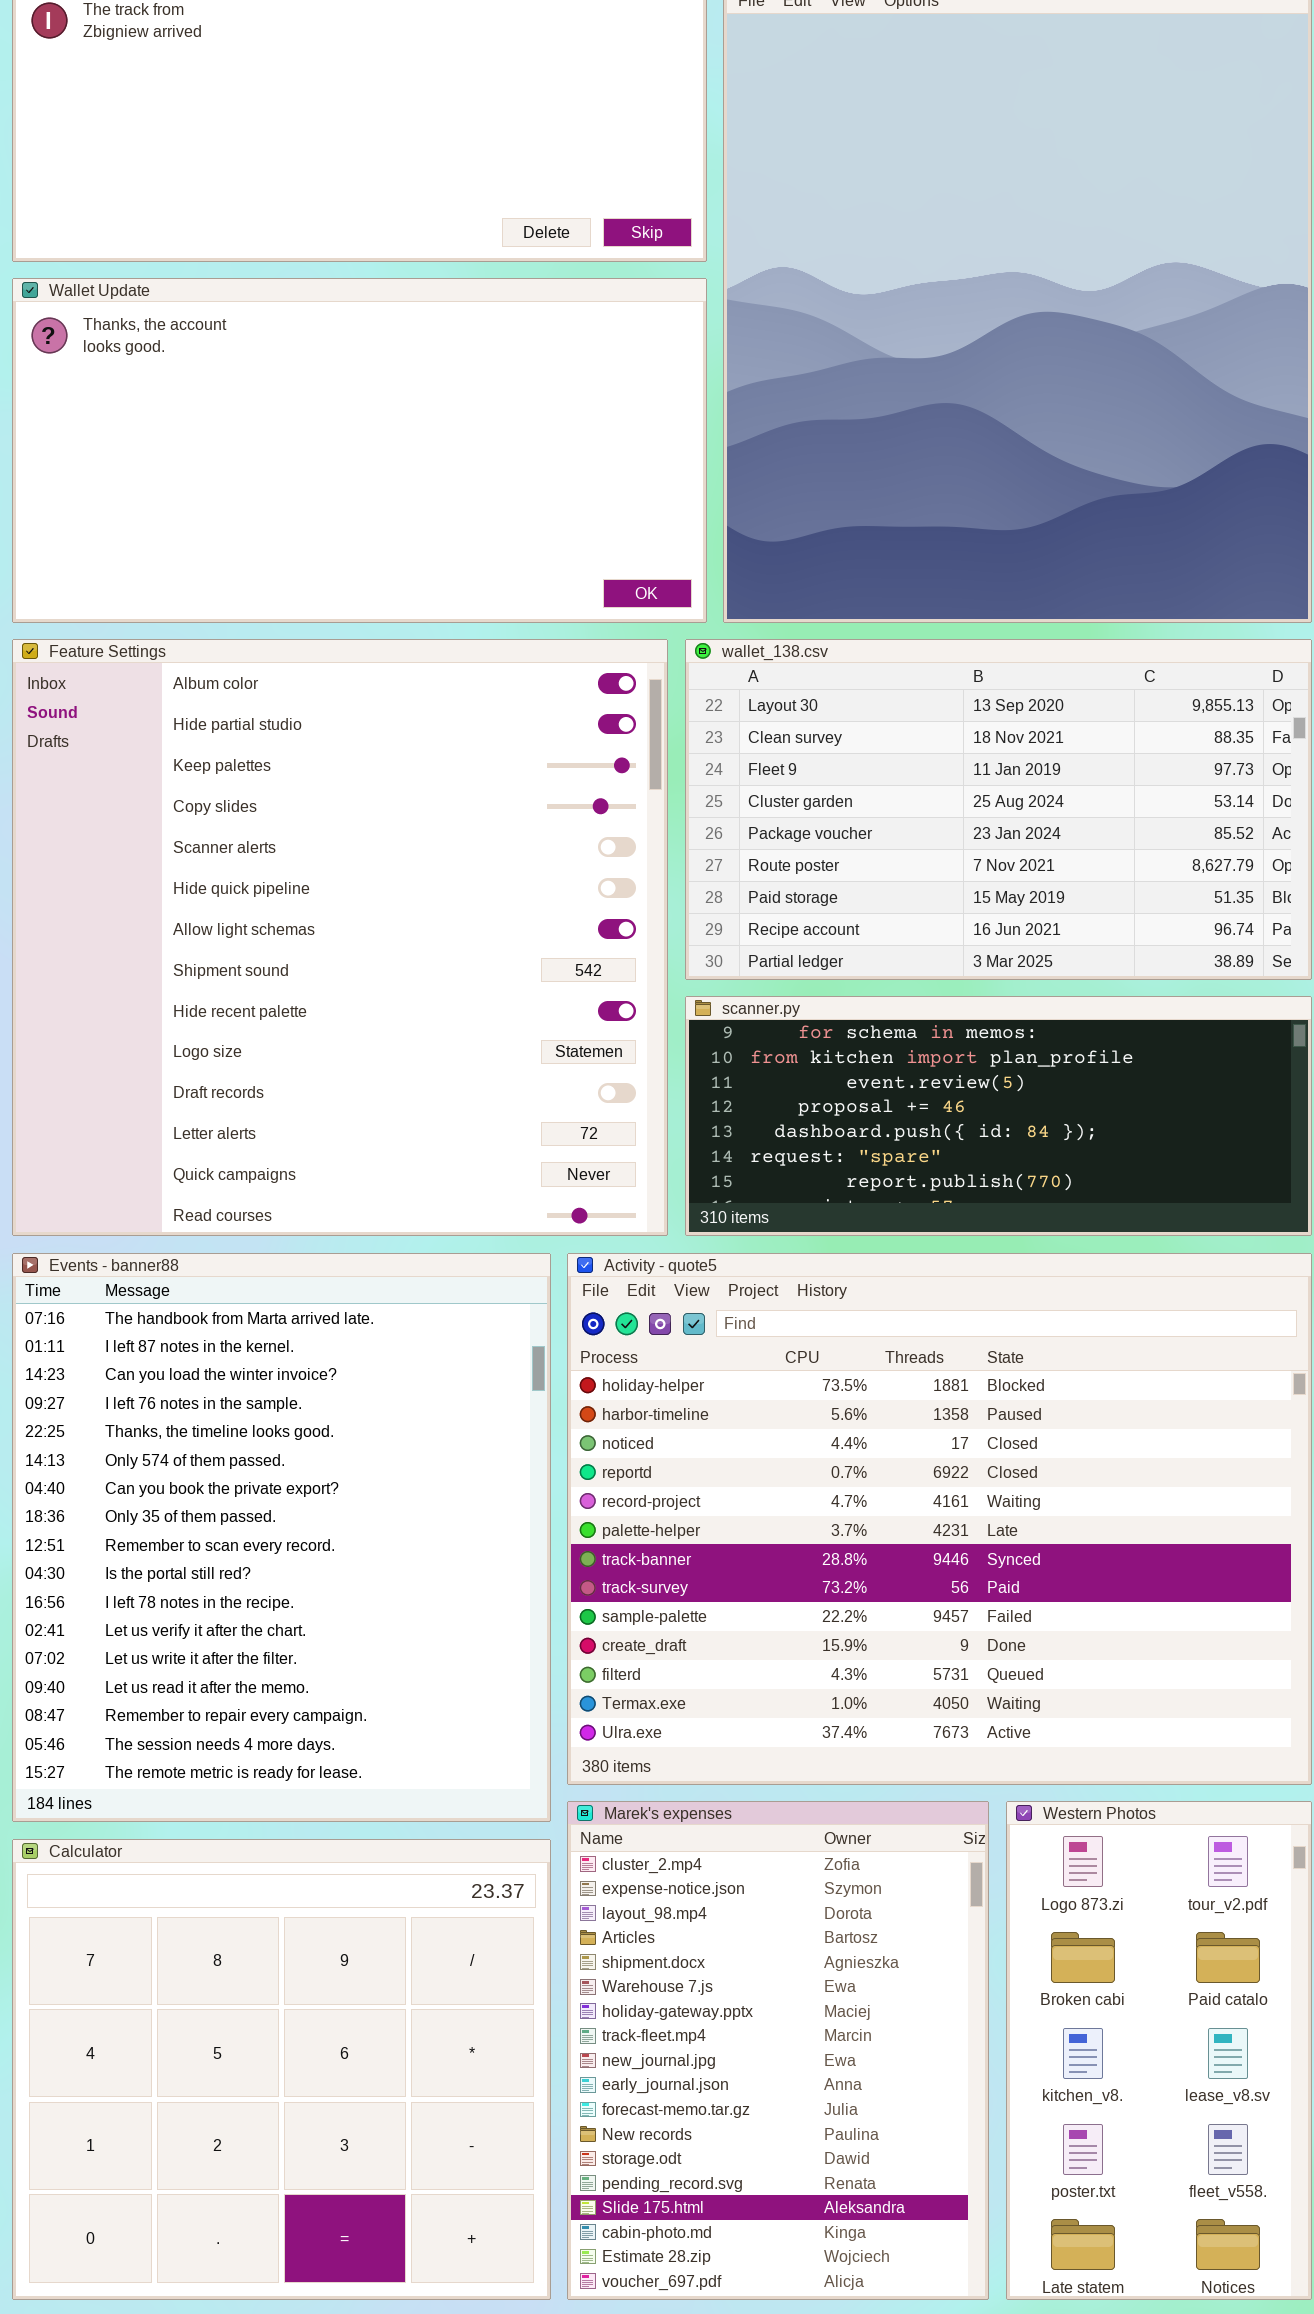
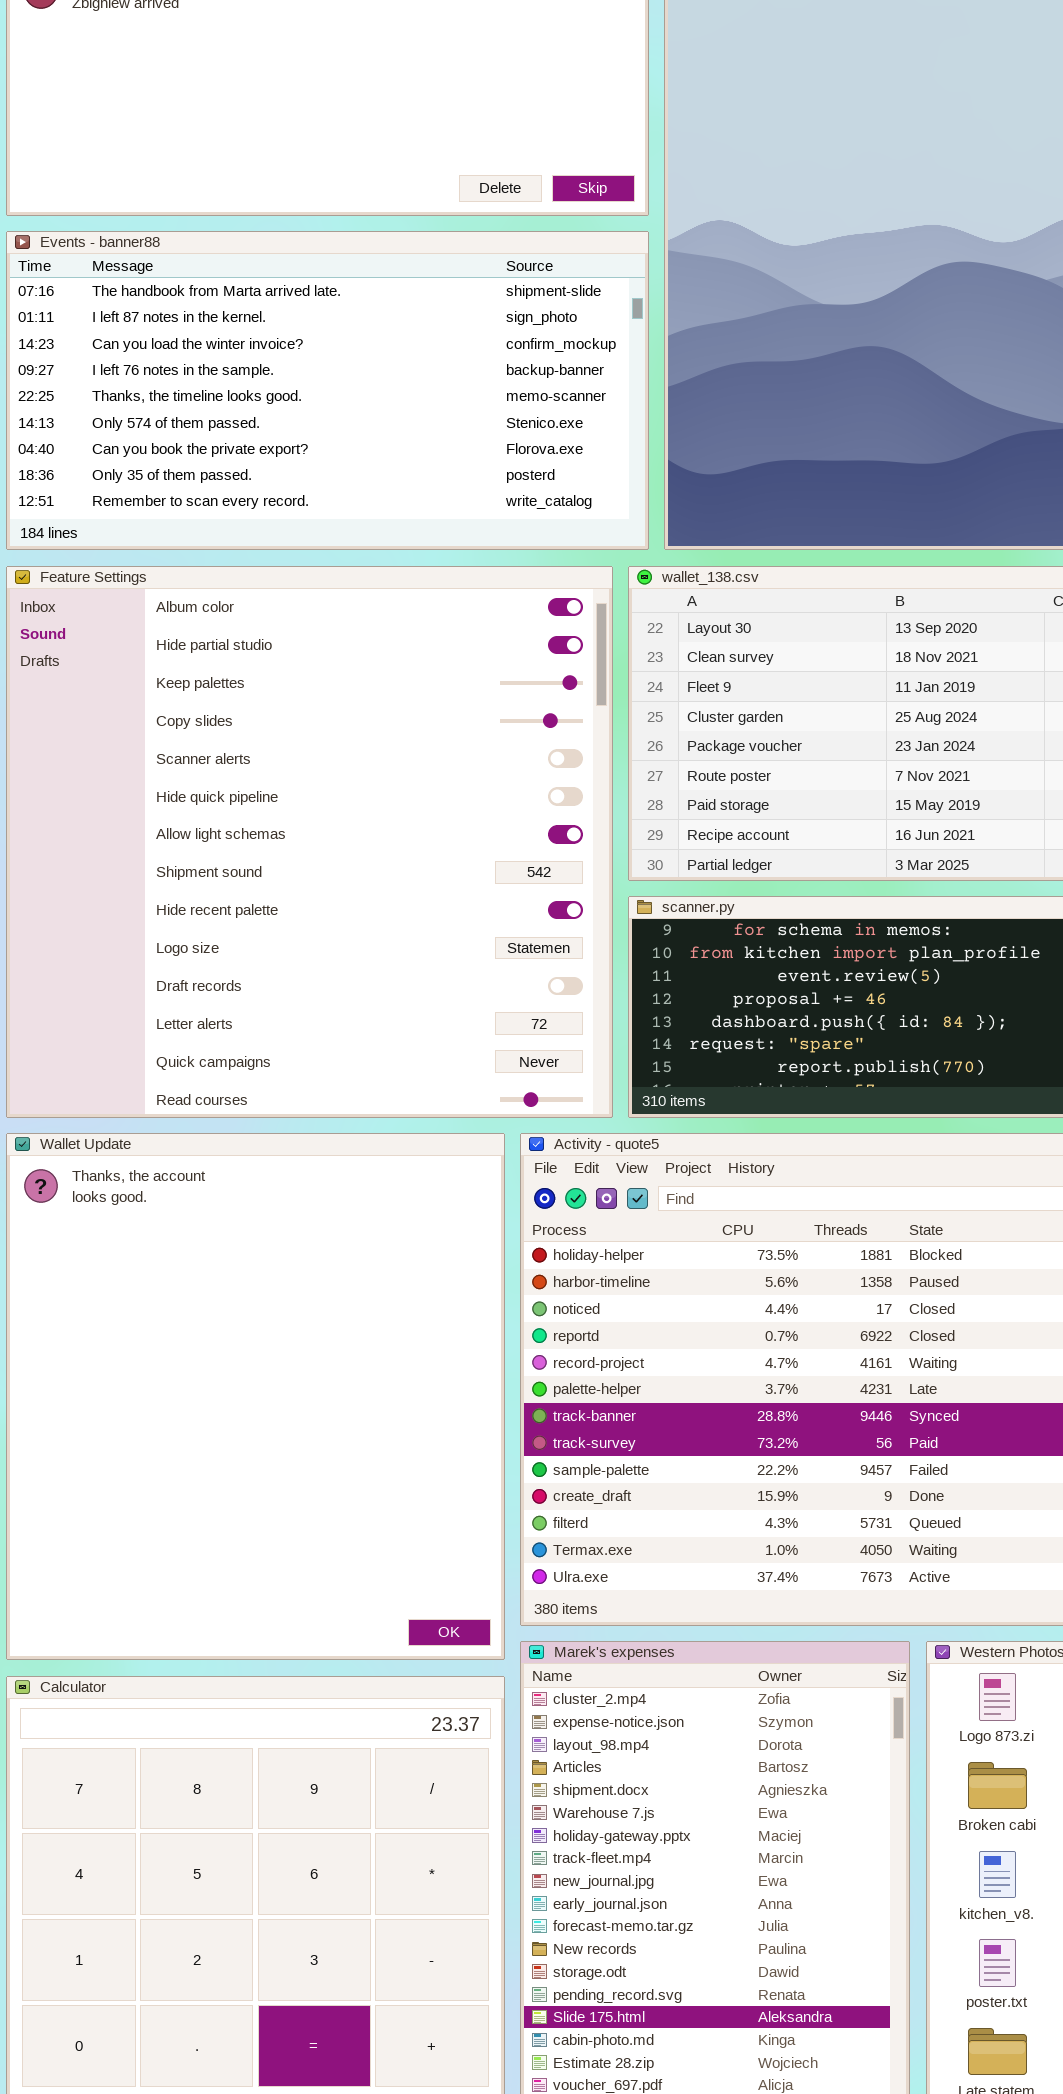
Wallet Update: [12,278,707,623] -> [6,1133,505,1660], moved, resized
Events - banner88: [12,1253,551,1822] -> [6,231,649,550], moved, resized

